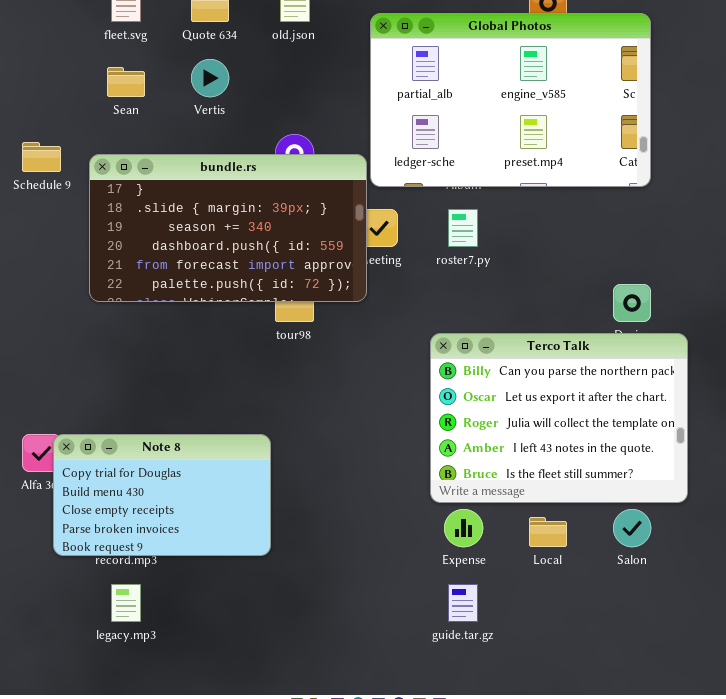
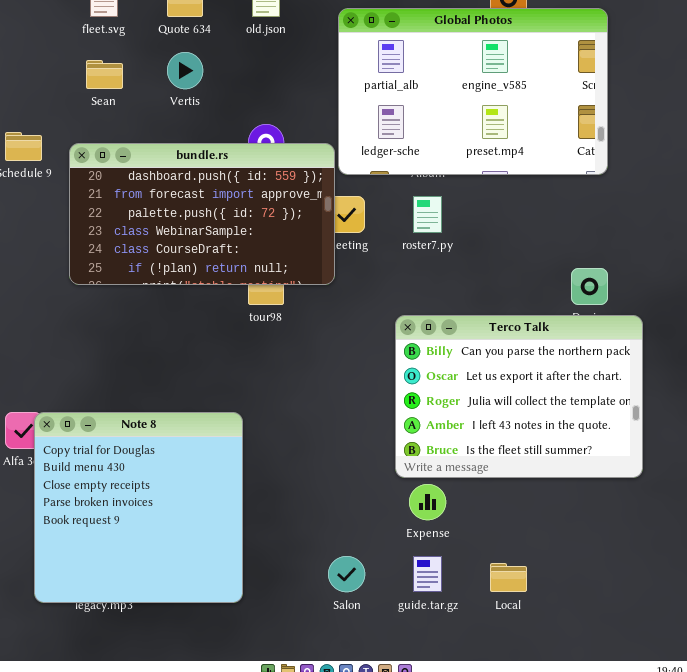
bundle.rs: [89,154,367,302] -> [69,143,335,285], scrolled down 3 rows
Note 8: [53,434,271,556] -> [34,412,243,603], resized
Salon: [613,509,651,547] -> [328,556,365,592], moved
Local: [529,517,567,547] -> [490,563,527,592], moved

